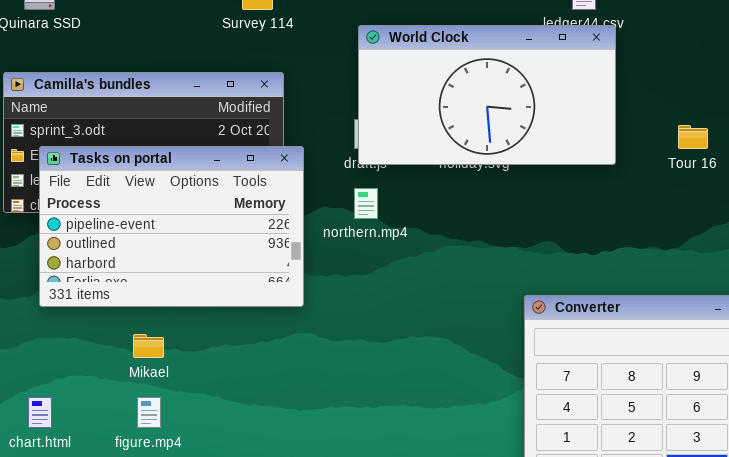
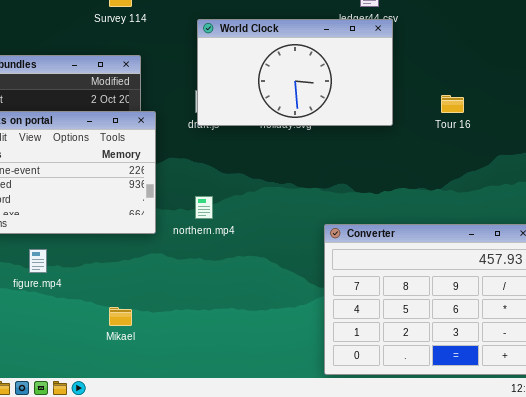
northern.mp4: [354,188,378,219] -> [195,196,213,219], moved
Mikael: [133,334,164,358] -> [109,307,132,326], moved
figure.mp4: [137,397,161,428] -> [29,249,47,273], moved

